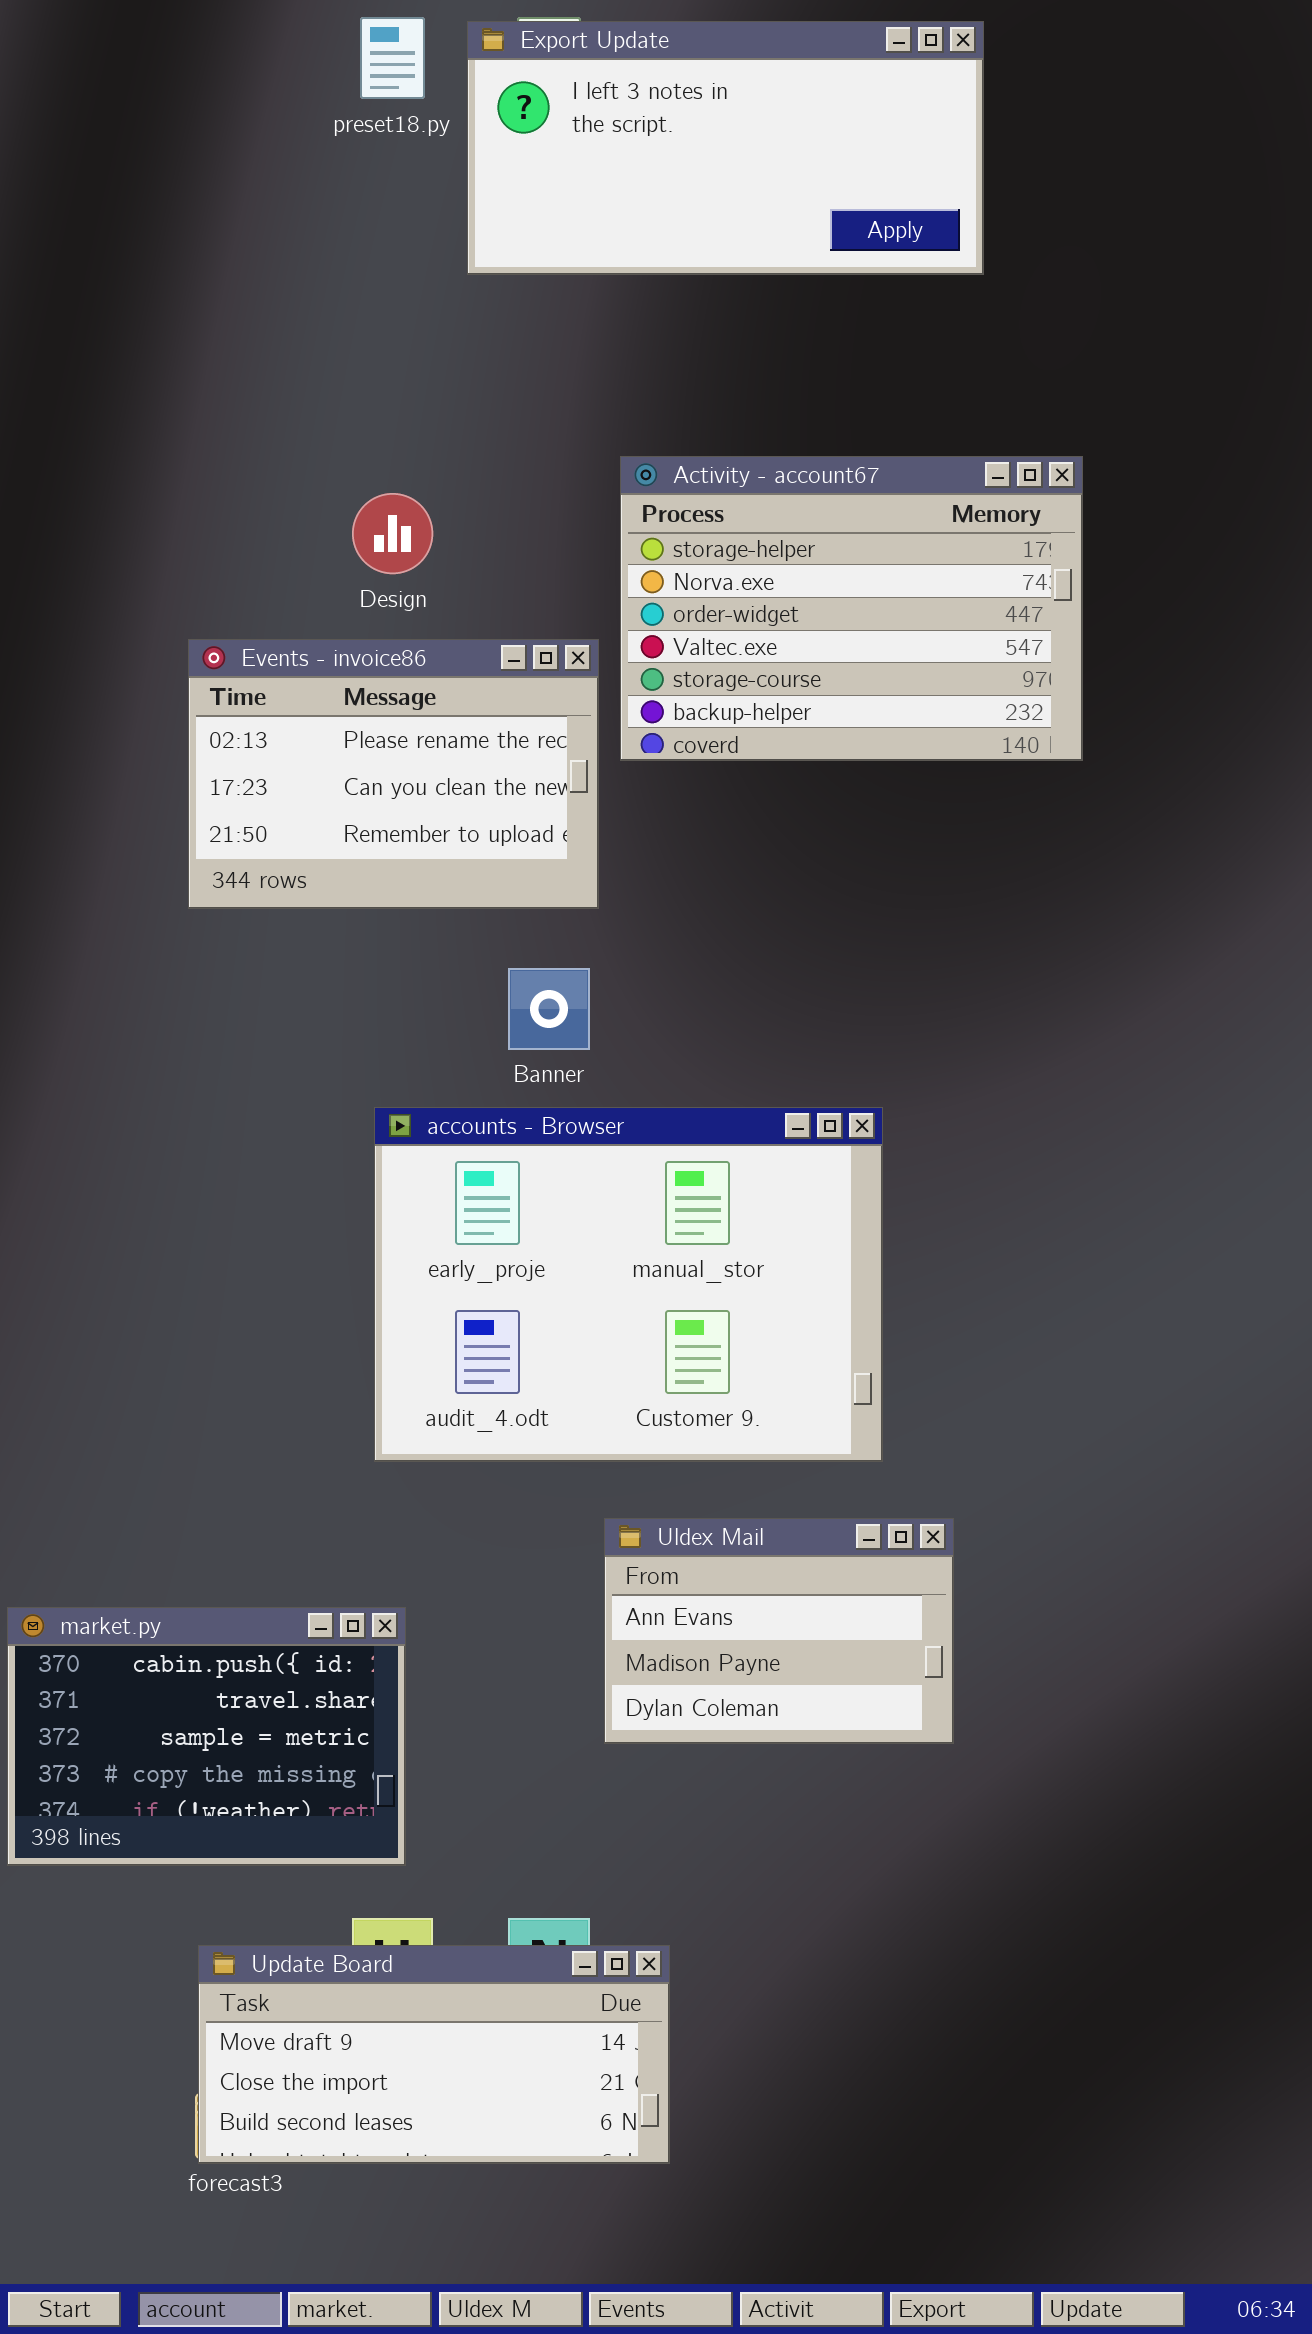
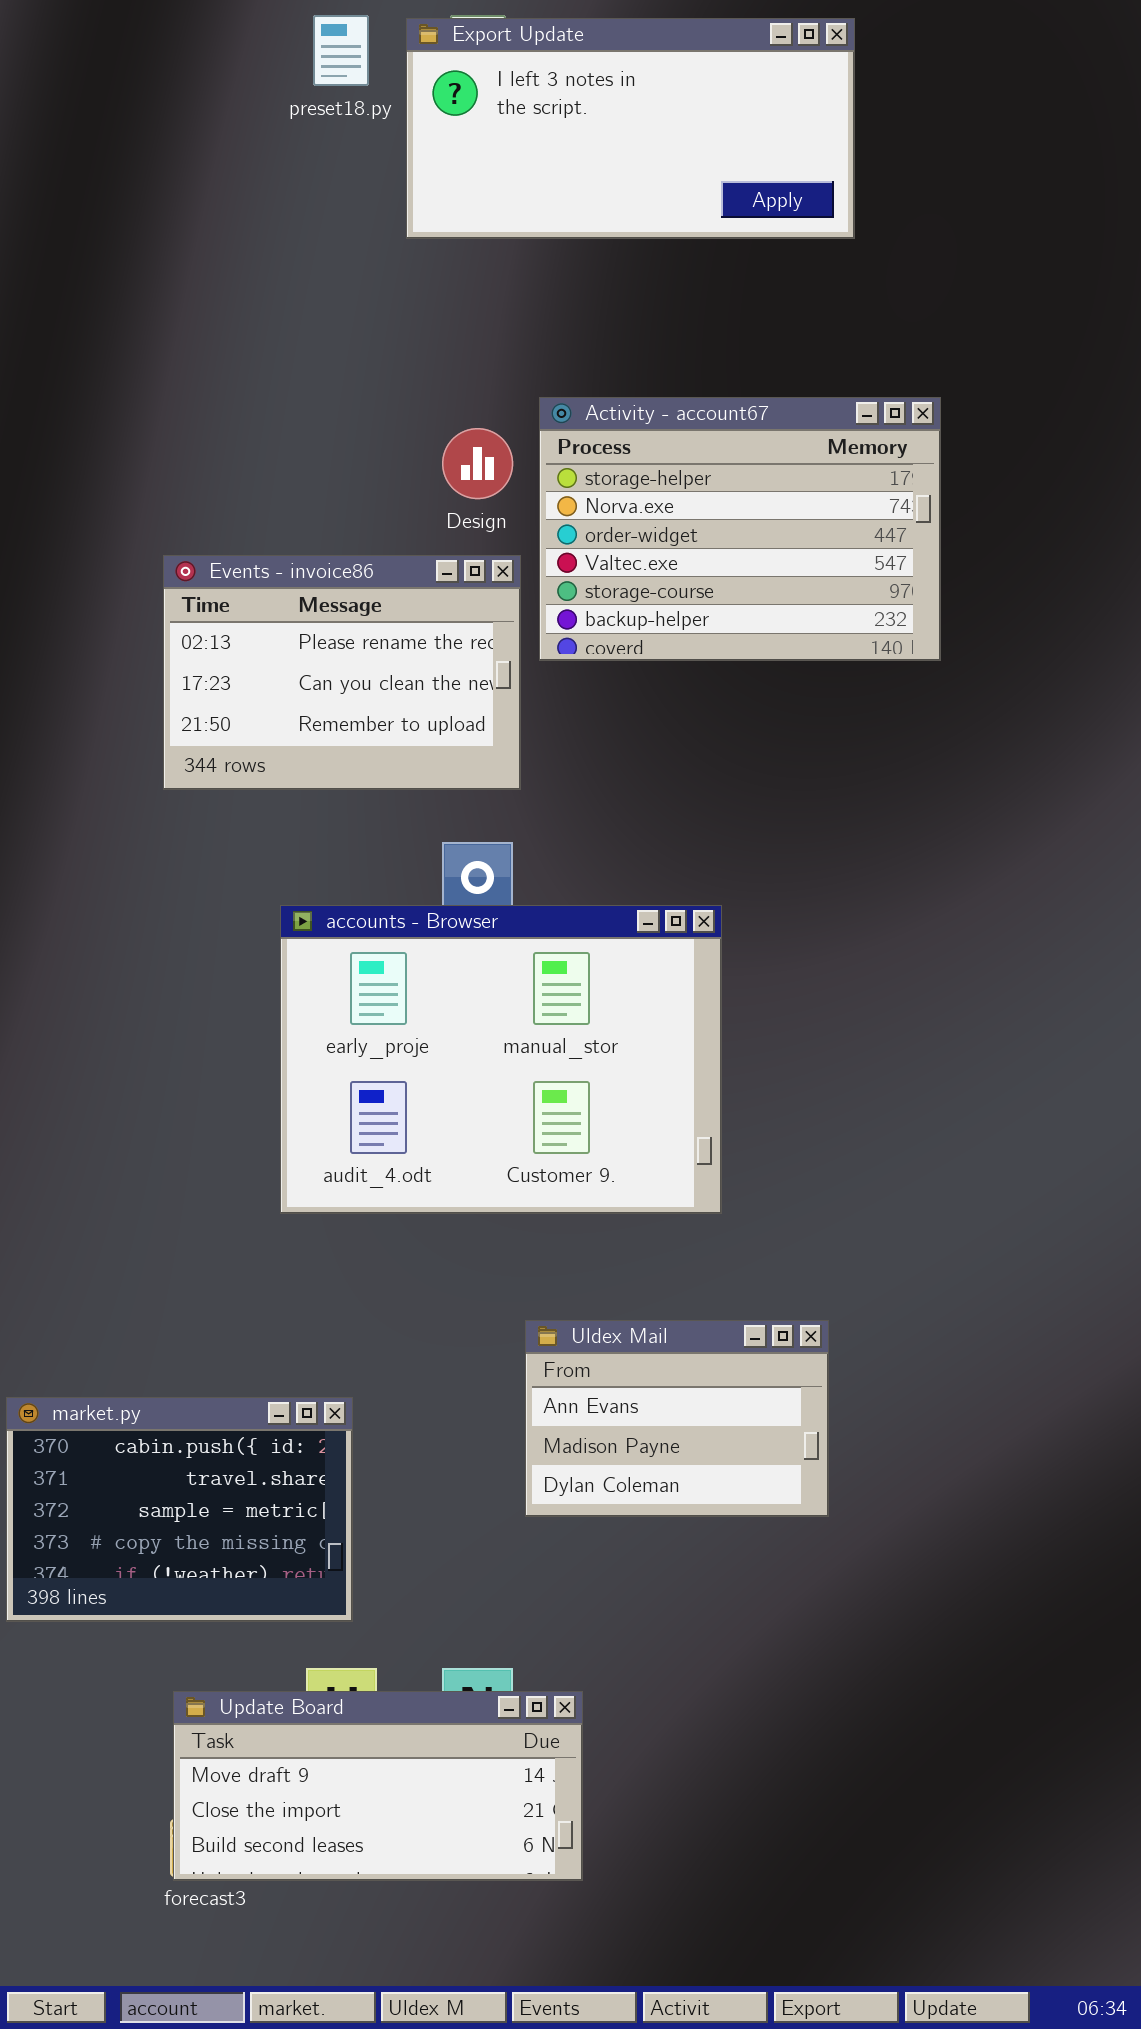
Design: [352,493,433,574] -> [442,428,513,499], moved
accounts - Browser: [374,1107,883,1462] -> [280,905,722,1214], moved

